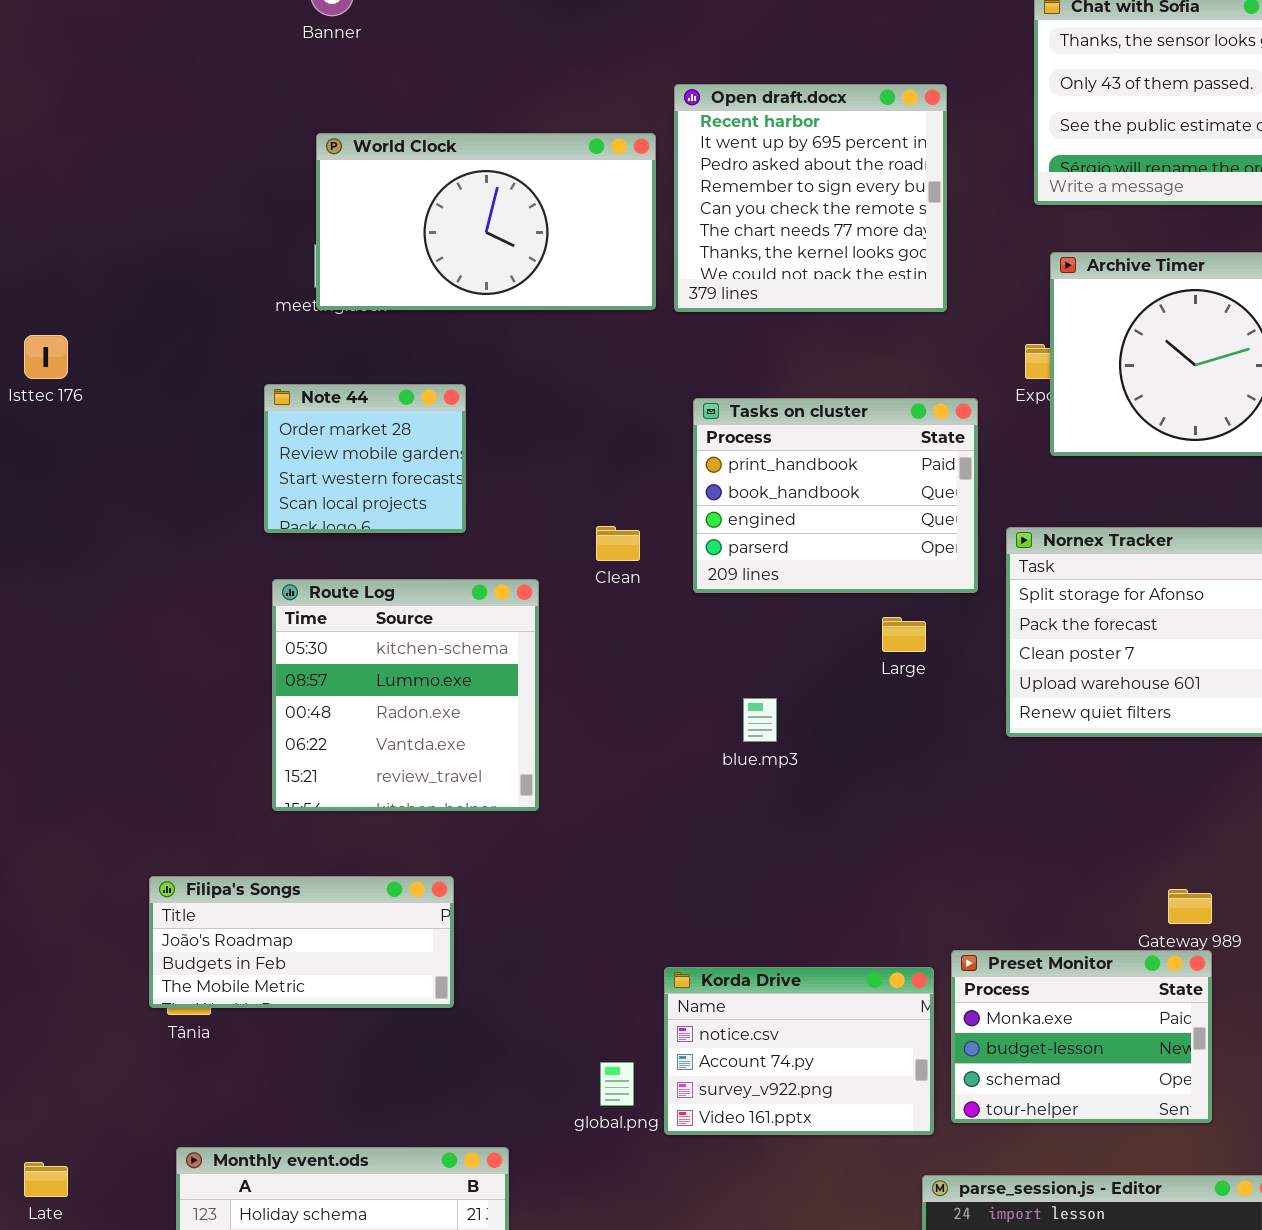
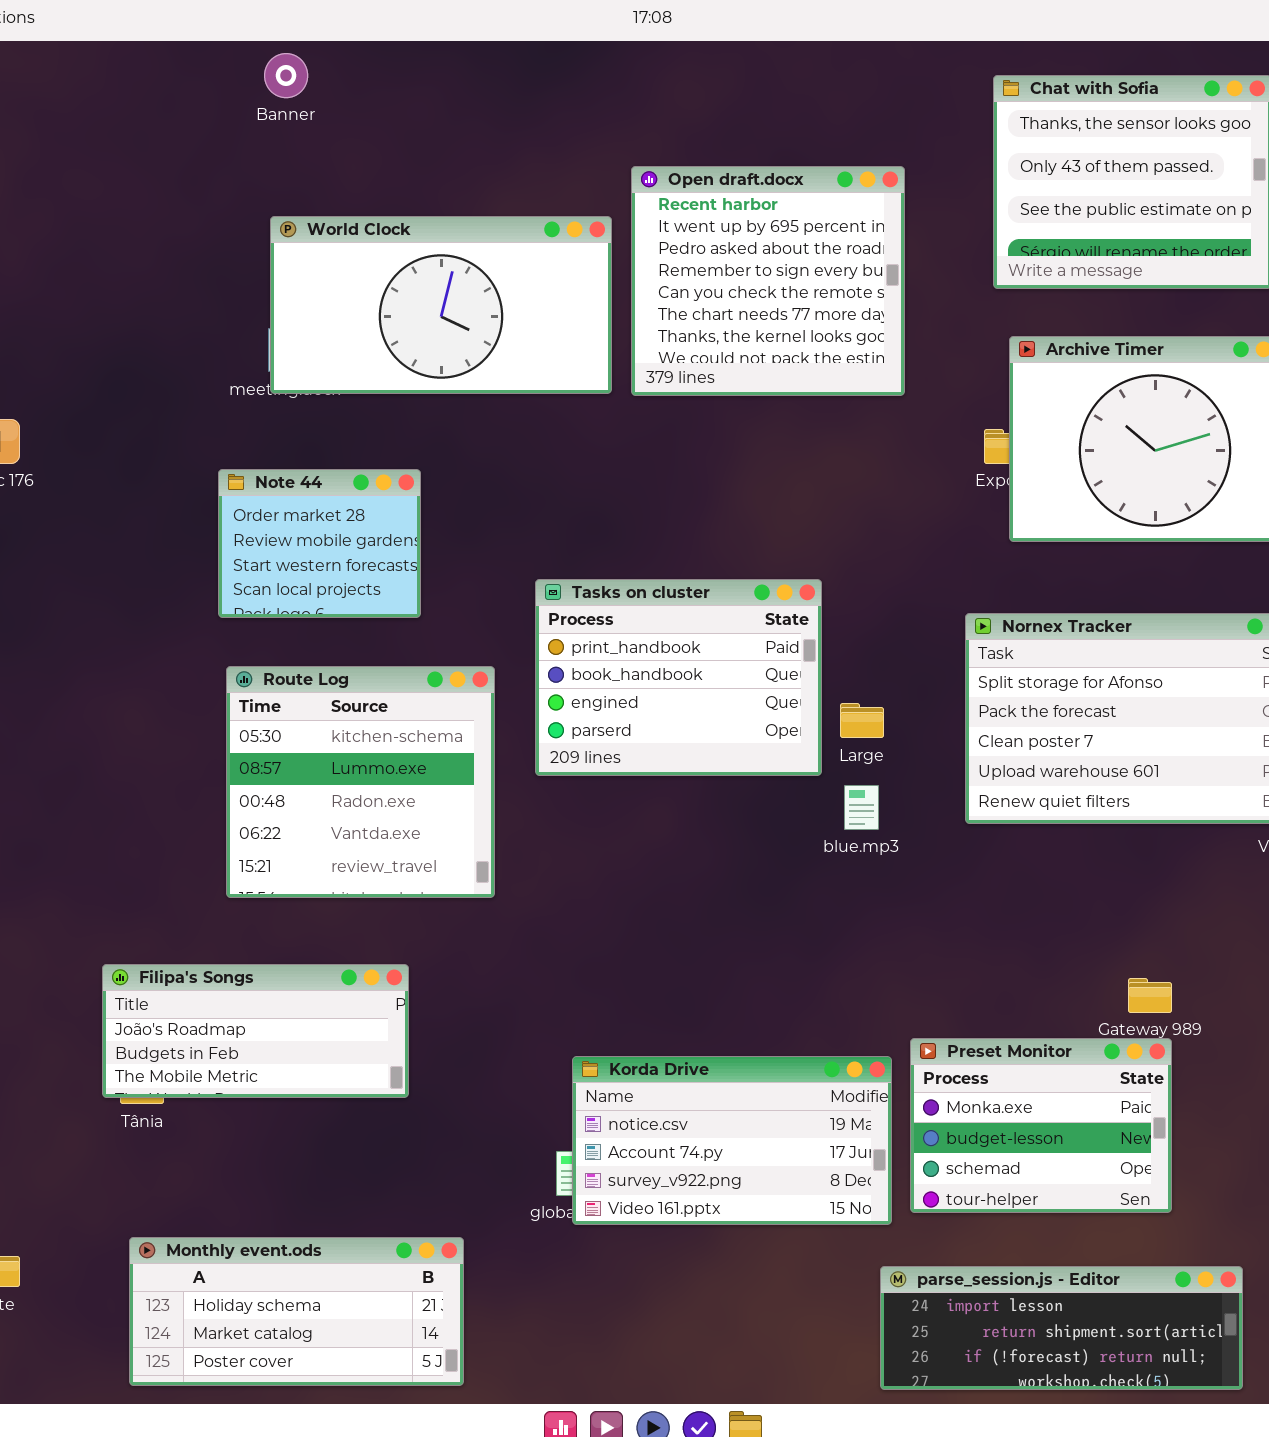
Tasks on cluster: [693,398,978,593] -> [535,579,822,776], moved
blue.mp3: [743,698,777,742] -> [844,785,879,830], moved
Korda Drive: [664,967,934,1135] -> [572,1056,892,1225], resized

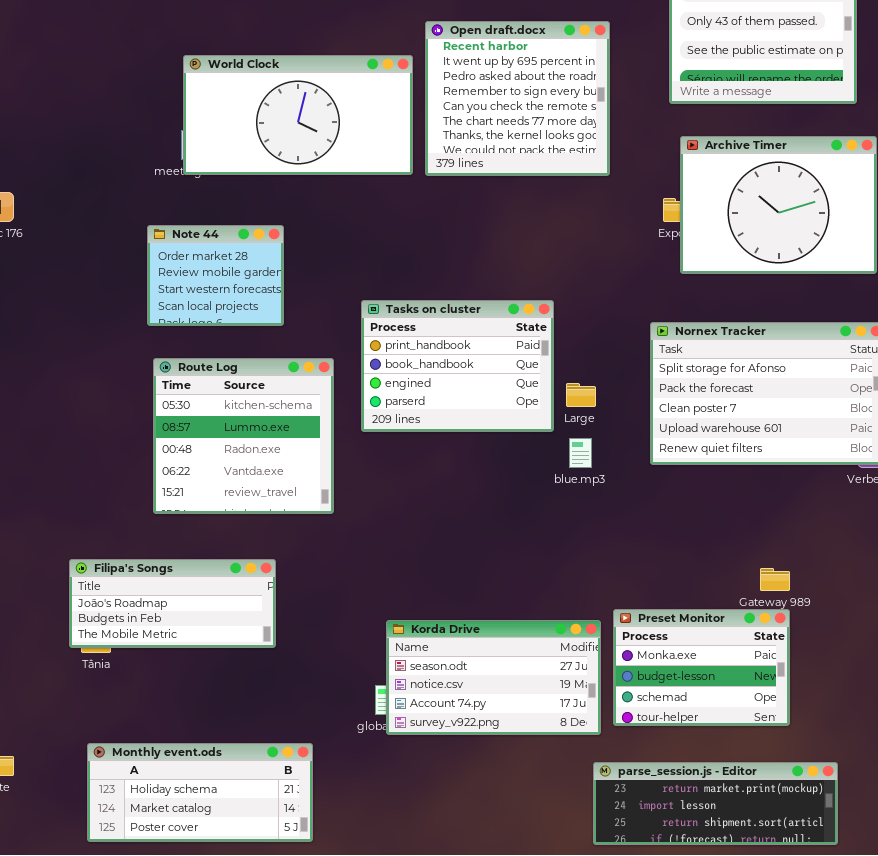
Korda Drive: [572,1056,892,1225] -> [386,620,601,735], scrolled up 1 row
parse_session.js - Editor: [880,1266,1243,1390] -> [593,762,838,845], scrolled up 1 row

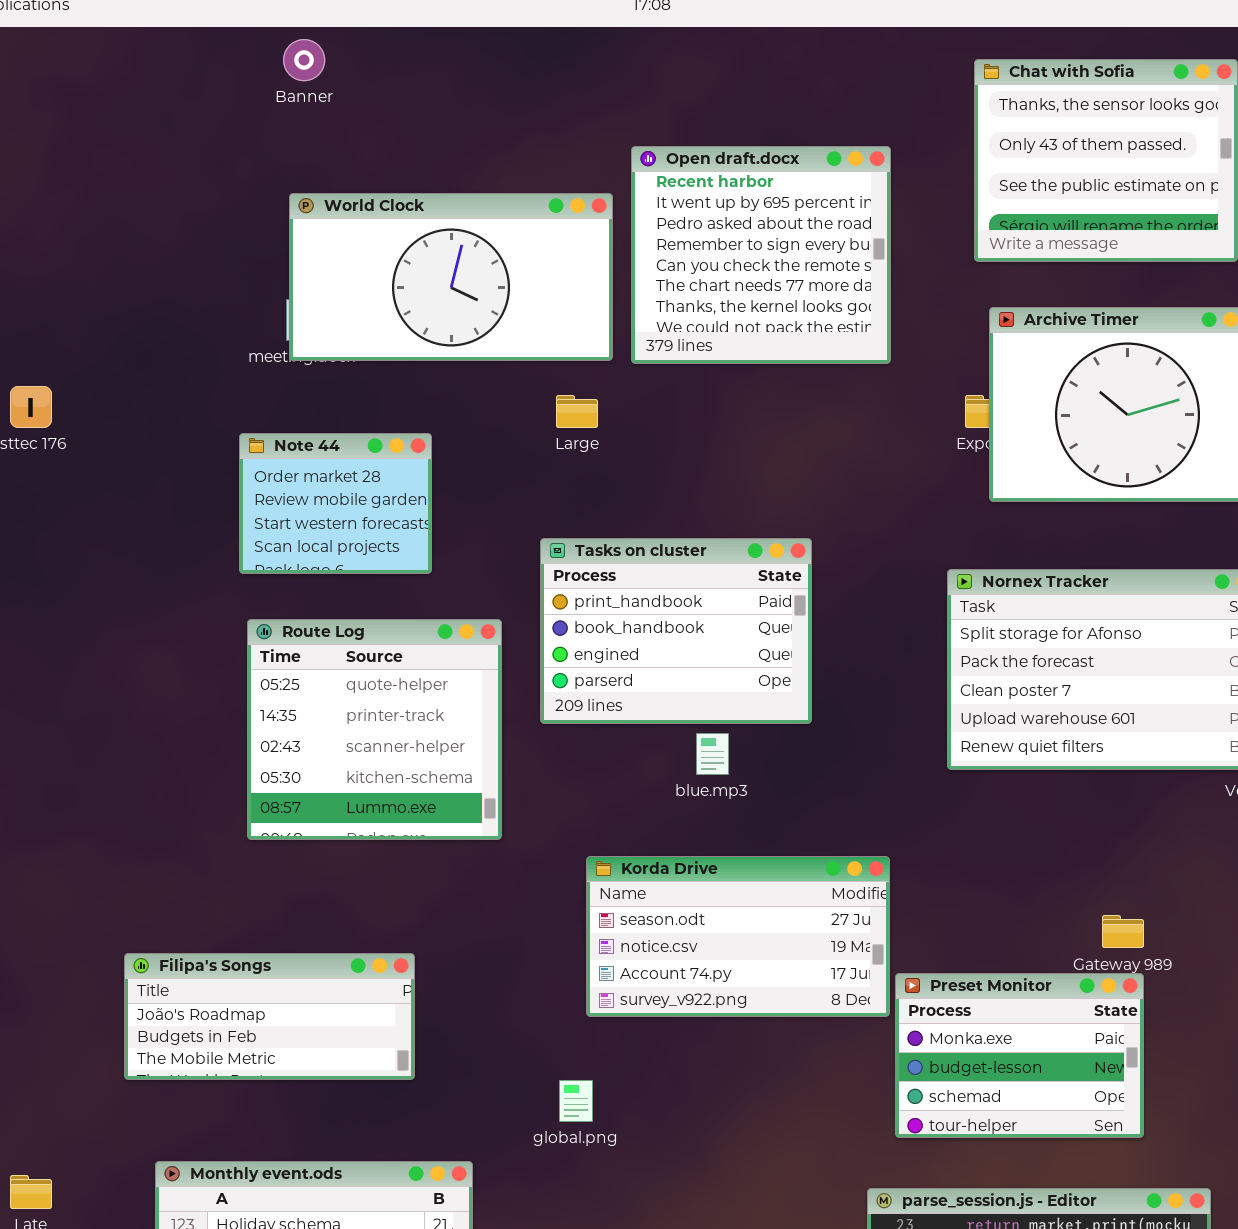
Route Log: [153,358,334,514] -> [247,619,502,840], scrolled up 3 rows
Large: [566,383,596,407] -> [556,395,598,428], moved
blue.mp3: [569,438,592,468] -> [696,733,729,775], moved
Filipa's Songs: [69,559,276,648] -> [124,953,415,1080], moved
Korda Drive: [386,620,601,735] -> [586,856,890,1017], moved

